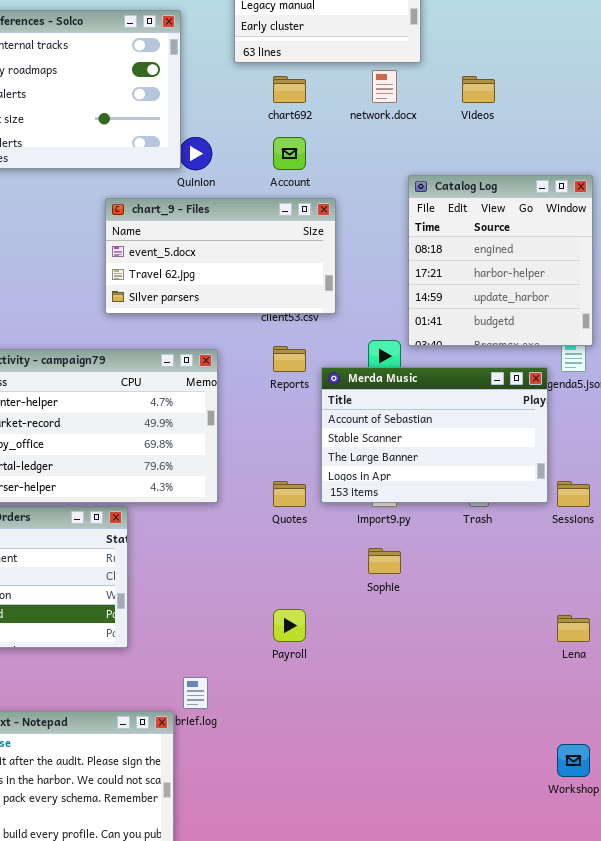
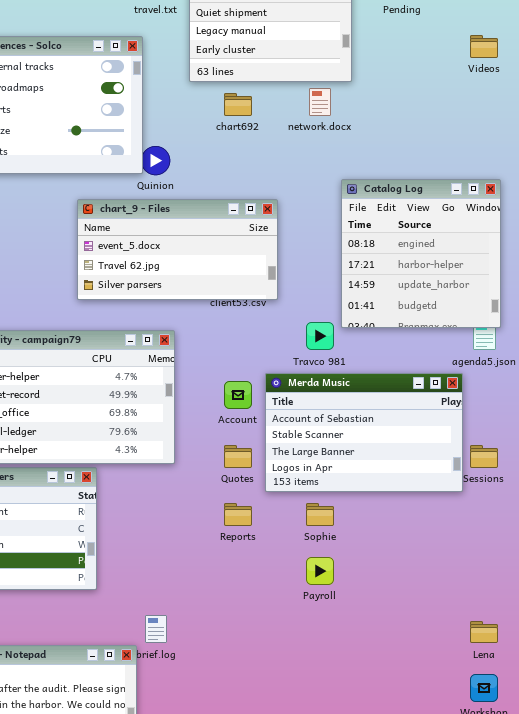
Videos: [462,76,495,103] -> [470,35,498,58], moved
Account: [273,137,306,170] -> [224,381,252,409], moved
Reports: [273,346,306,372] -> [224,503,252,526], moved
Merda Music: [321,367,548,503] -> [265,373,463,492], moved
Payroll: [273,609,306,642] -> [306,557,334,585], moved
Lena: [557,615,590,642] -> [470,621,498,643], moved

